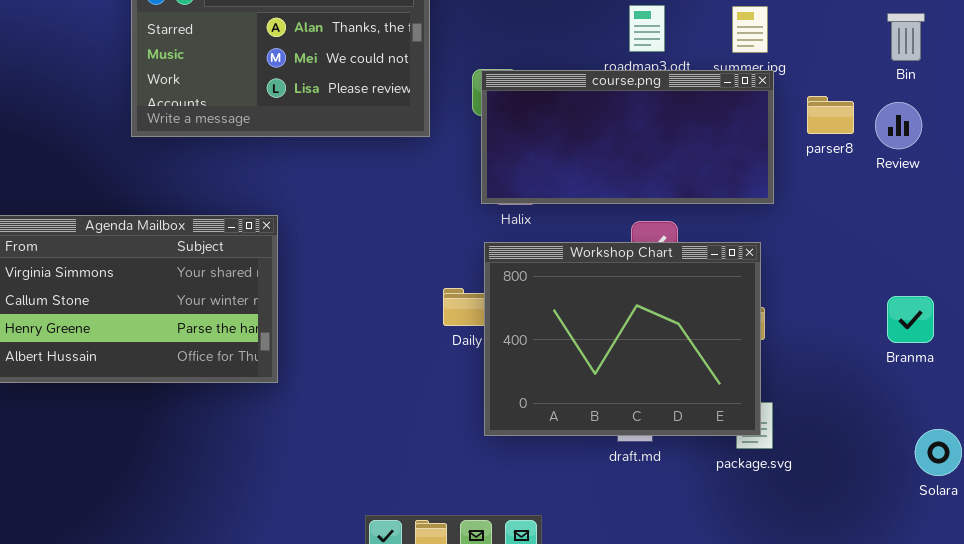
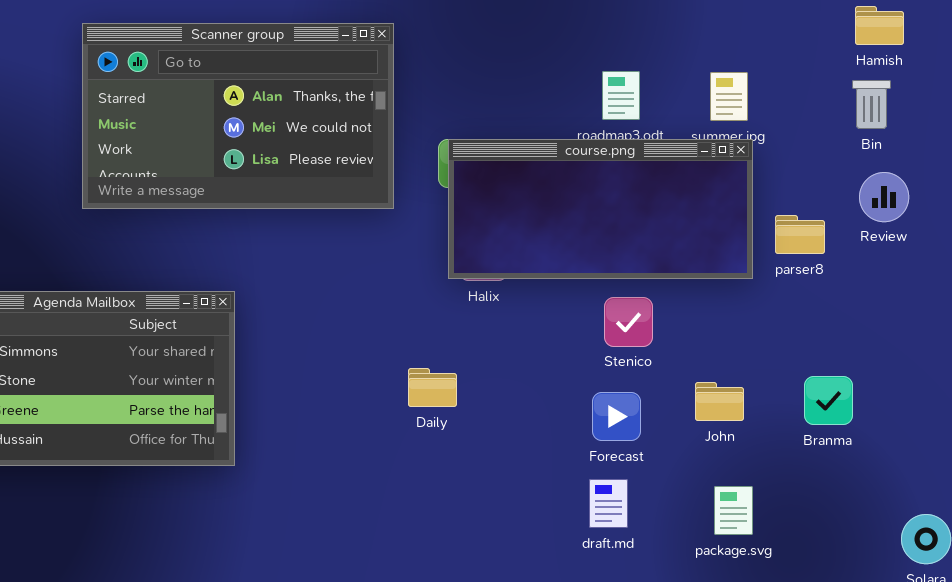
Bin: [887,13,925,61] -> [852,80,891,129], moved
parser8: [807,96,854,134] -> [775,215,825,254], moved
Workshop Chart: [484,242,761,436] -> none, closed
Branma: [887,296,934,343] -> [804,376,853,425], moved

